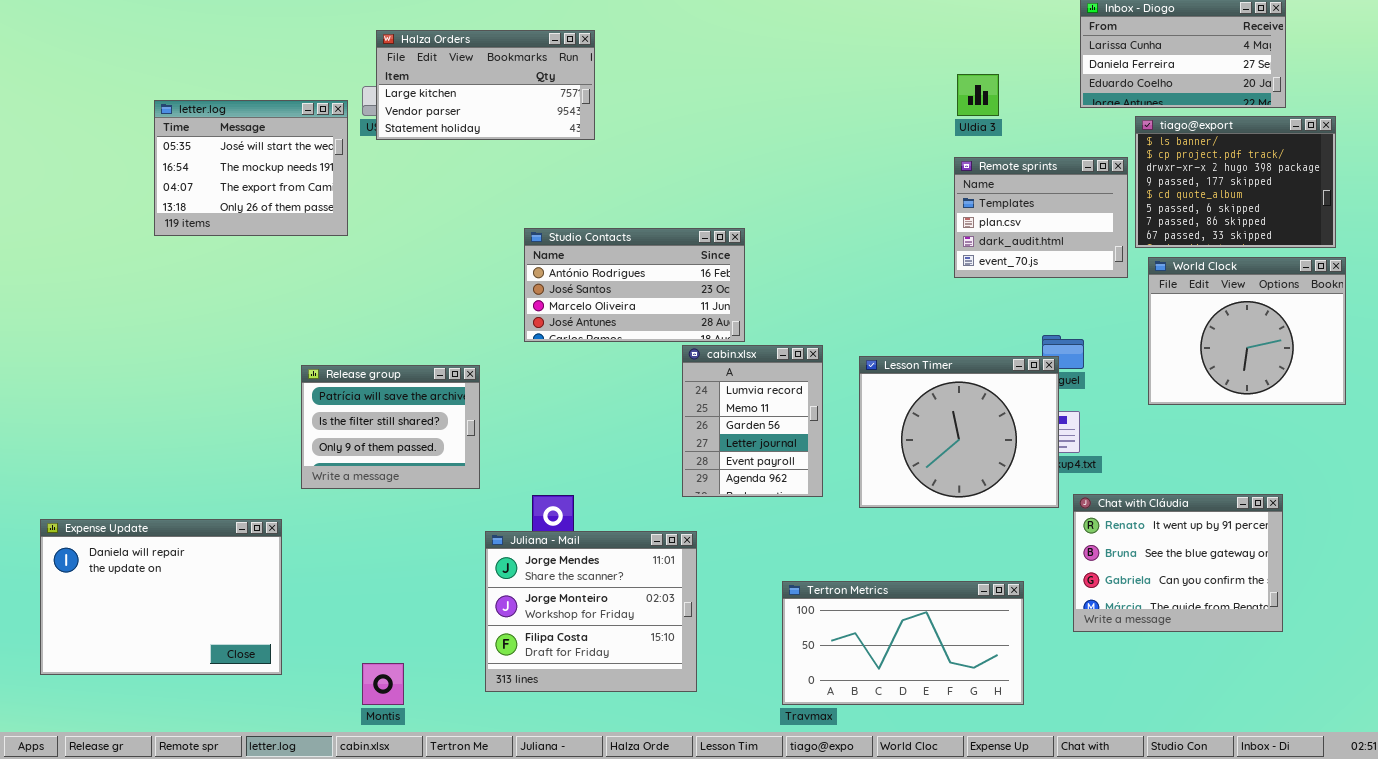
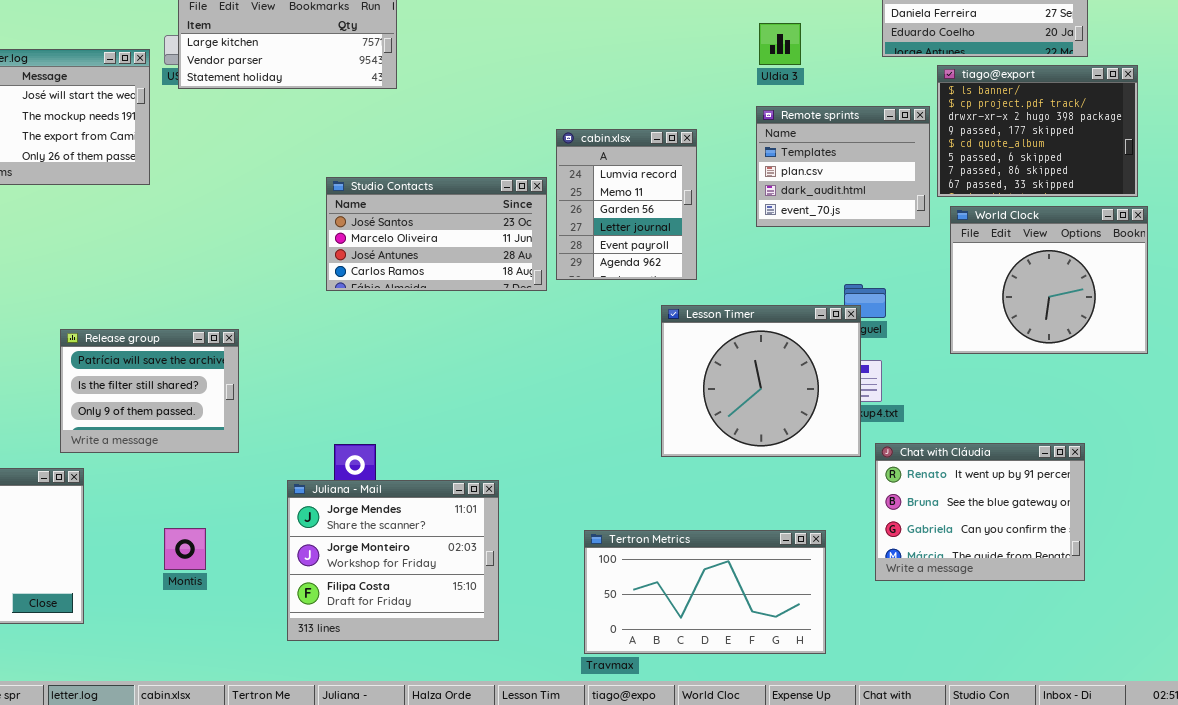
Studio Contacts: [524,228,745,342] -> [326,177,547,291], scrolled down 1 row
cabin.xlsx: [682,345,823,497] -> [556,129,697,280], moved
Release group: [301,365,480,489] -> [60,329,239,453], moved
Montis: [362,663,404,705] -> [164,528,206,570], moved

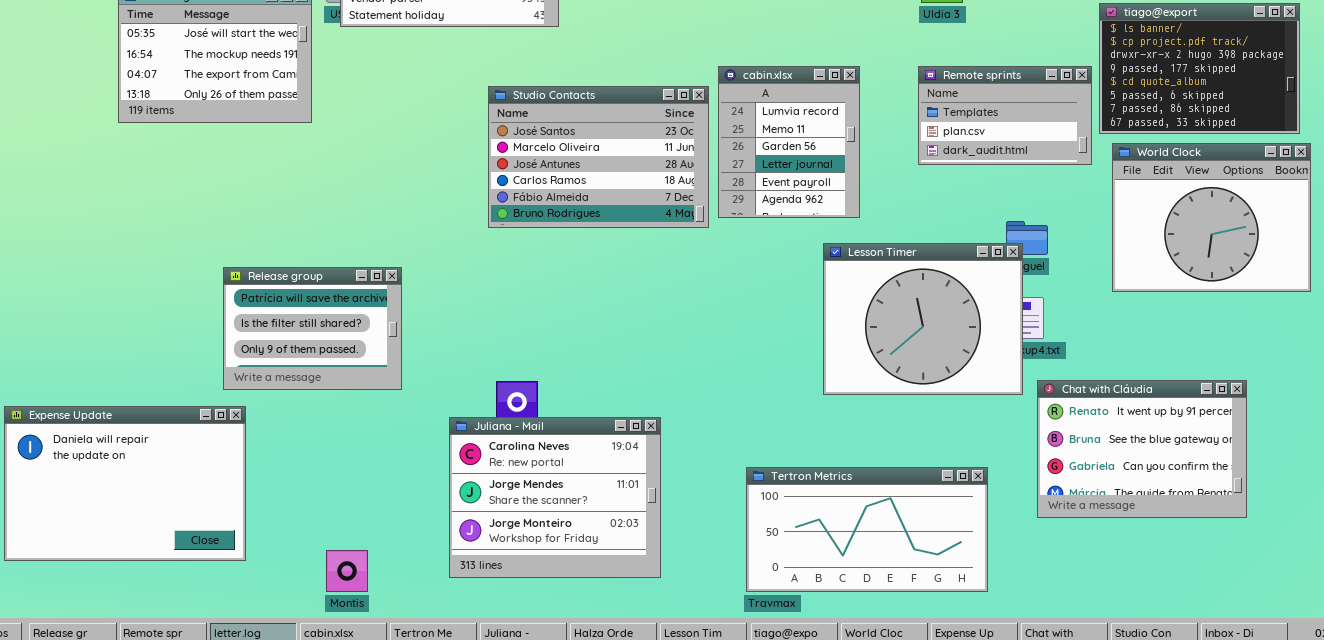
Remote sprints: [756,106,930,227] -> [918,66,1092,165], resized
Studio Contacts: [326,177,547,291] -> [488,86,709,228], resized
Juliana - Mail: [287,480,499,641] -> [449,417,661,578], scrolled up 1 row
Montis: [164,528,206,570] -> [326,550,368,592], moved

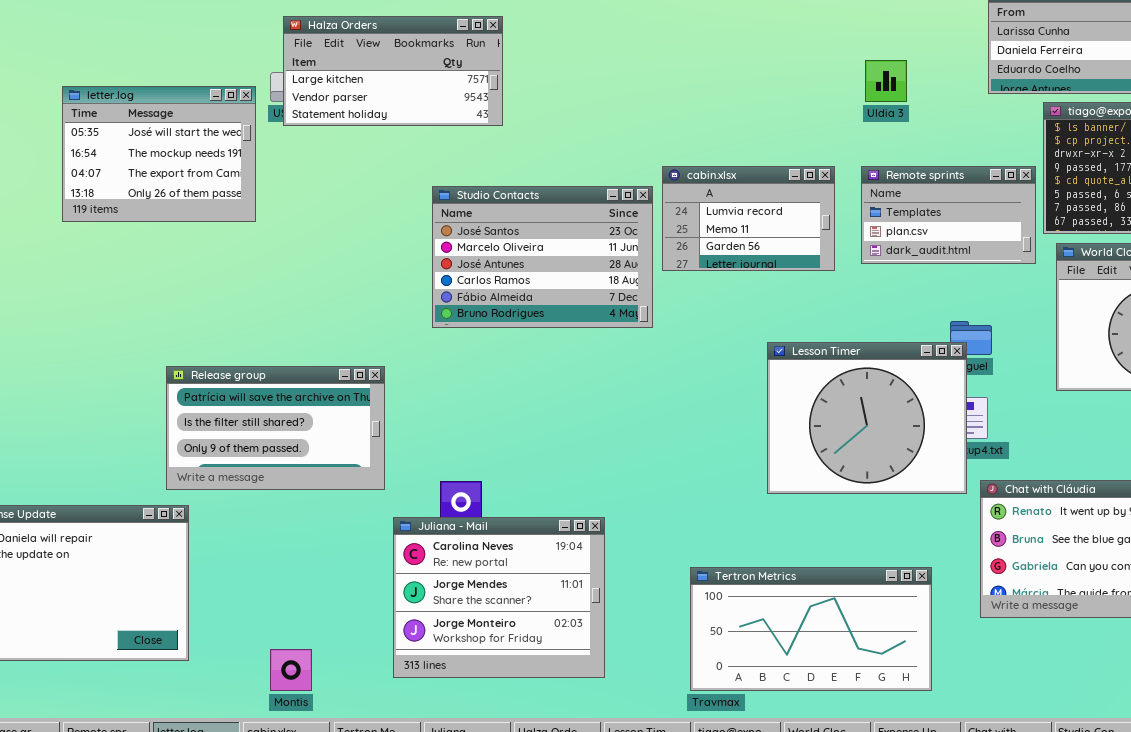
cabin.xlsx: [718,66,860,218] -> [662,166,835,271], resized
Release group: [223,267,402,390] -> [166,366,385,490], resized

